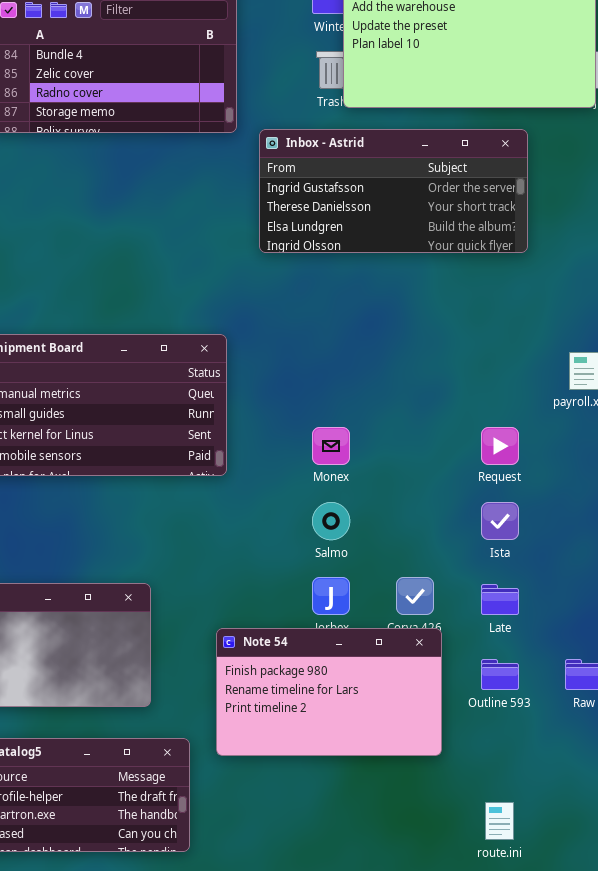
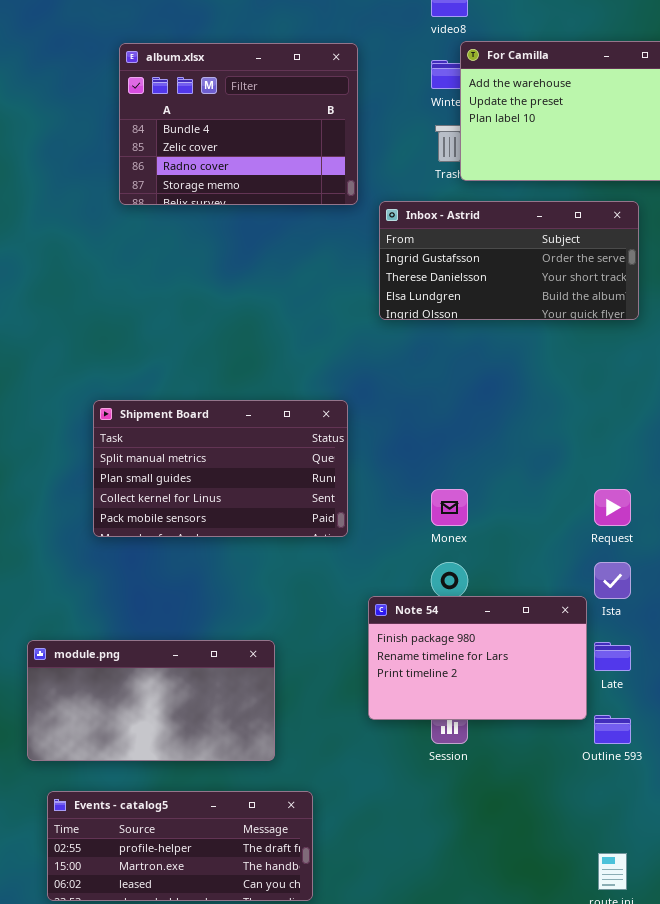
Note 54: [216,628,442,756] -> [368,596,587,720], moved

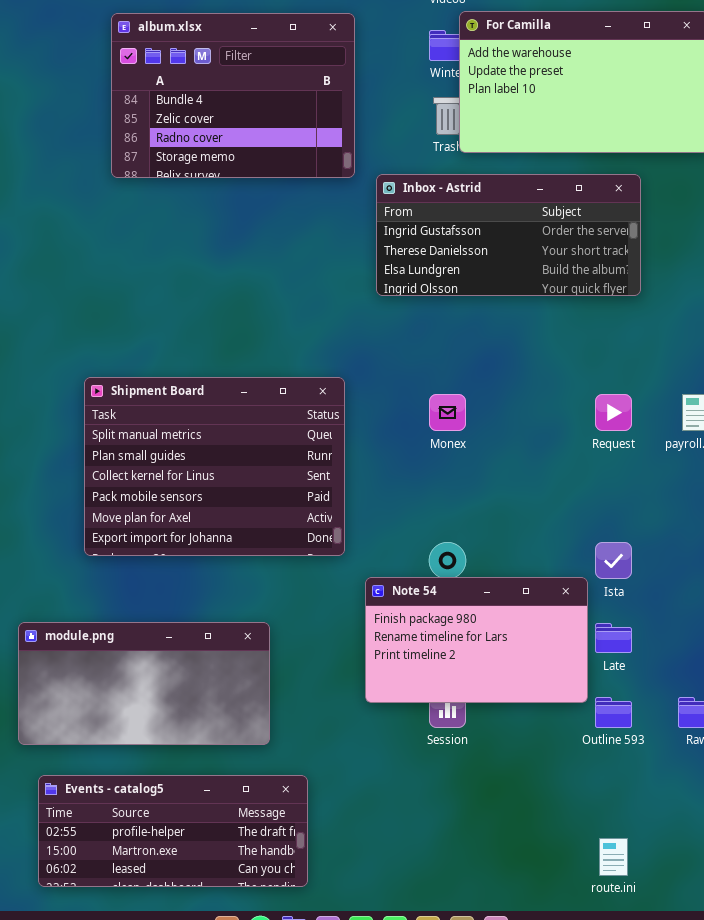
Shipment Board: [93,400,348,537] -> [84,377,345,556], resized
Monex: [431,489,468,526] -> [429,394,466,431], moved
Request: [594,489,631,526] -> [595,394,632,431], moved

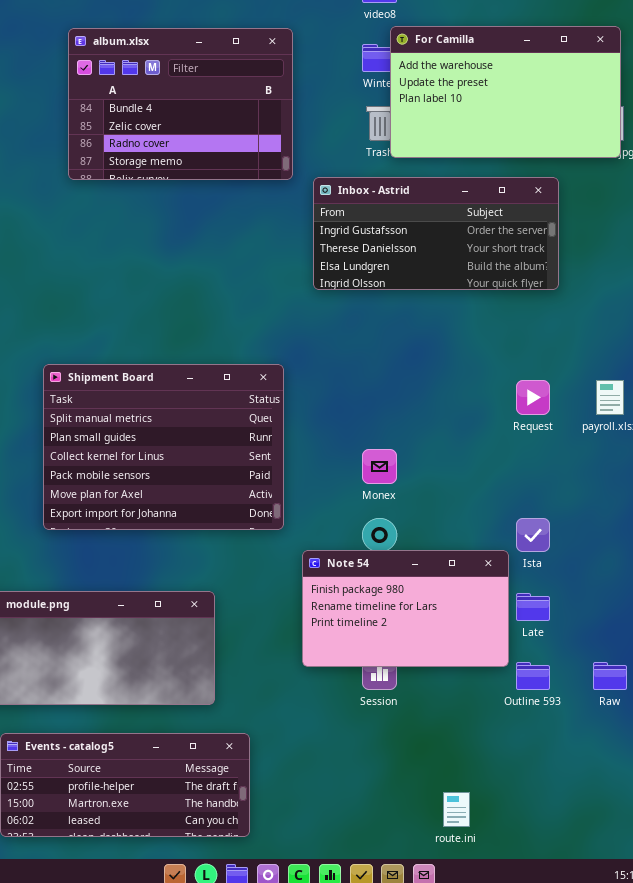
Monex: [429,394,466,431] -> [362,449,397,484], moved
route.ini: [599,838,628,876] -> [443,792,470,827], moved

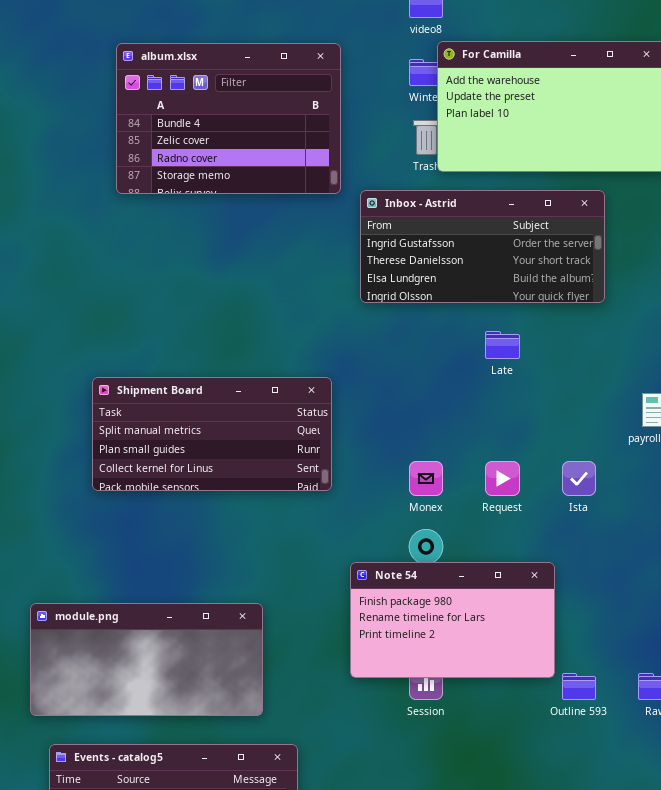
Shipment Board: [43,364,284,530] -> [92,377,332,491], resized
Request: [516,380,550,415] -> [485,461,520,496], moved
Ista: [516,518,550,552] -> [562,461,596,496], moved
Late: [516,593,550,621] -> [485,331,520,359], moved

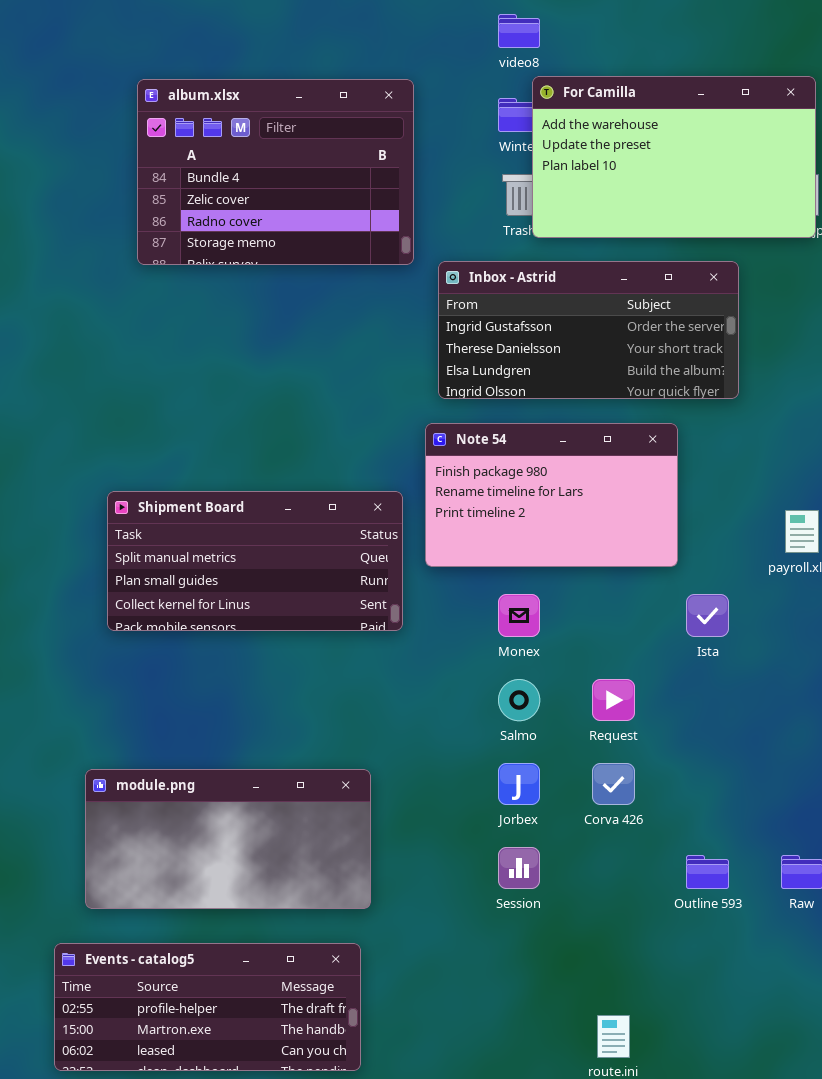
Request: [485,461,520,496] -> [592,679,635,721], moved
Note 54: [350,562,555,678] -> [425,423,678,567], moved
module.png: [30,603,263,716] -> [85,769,371,909], moved

